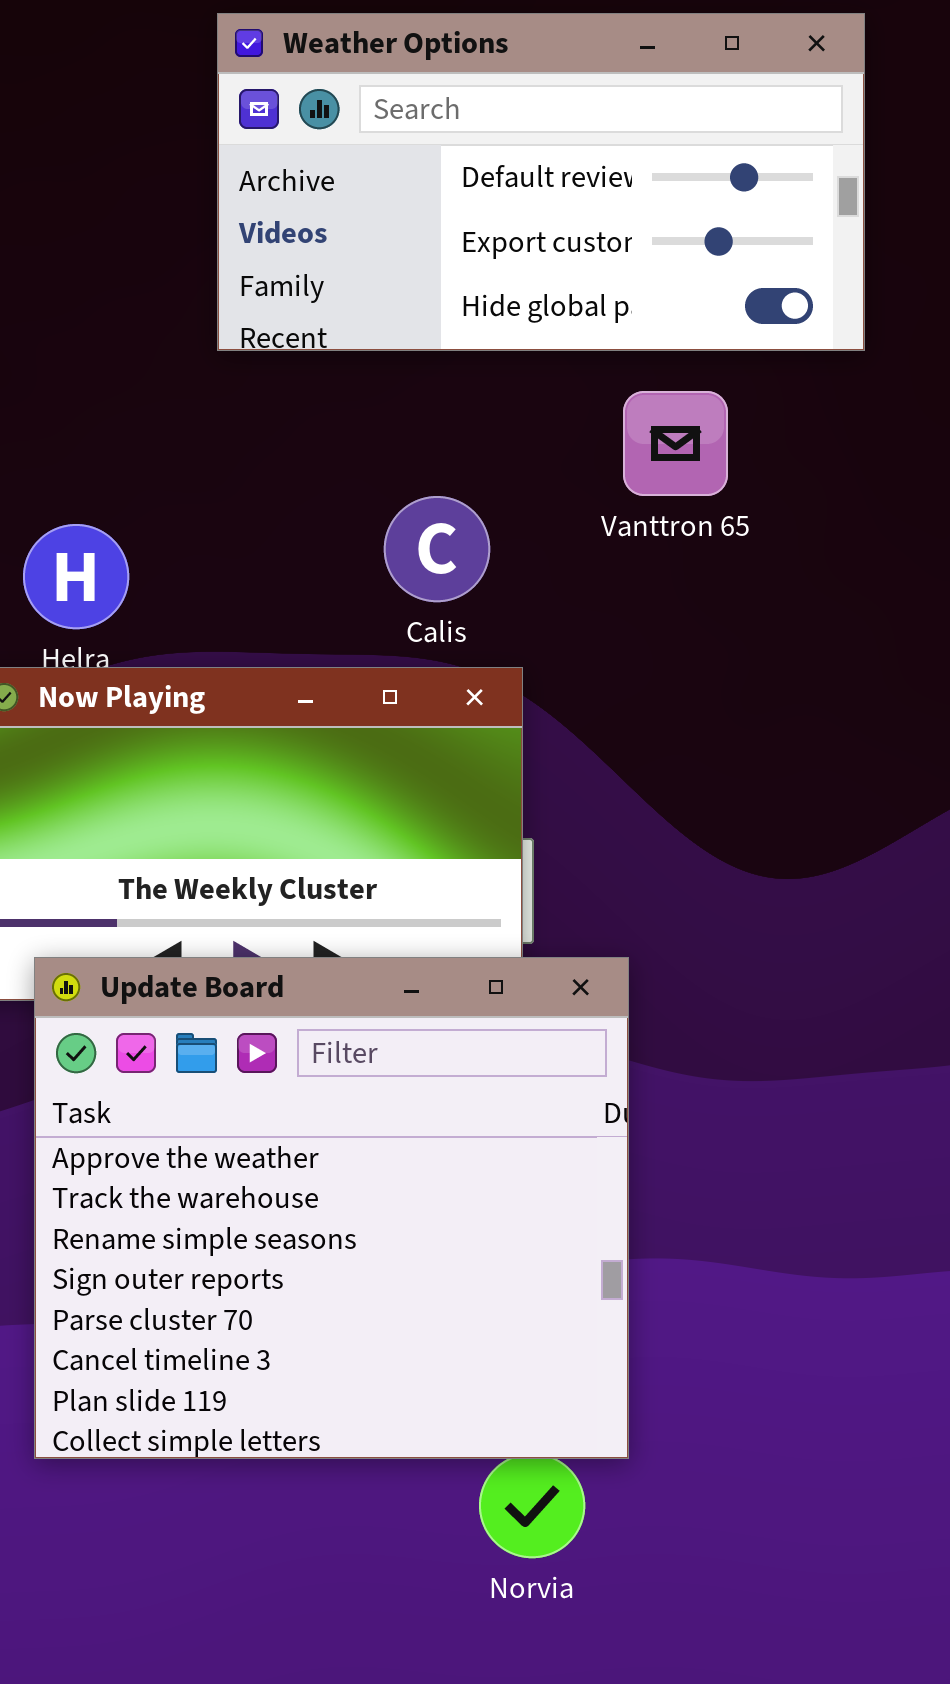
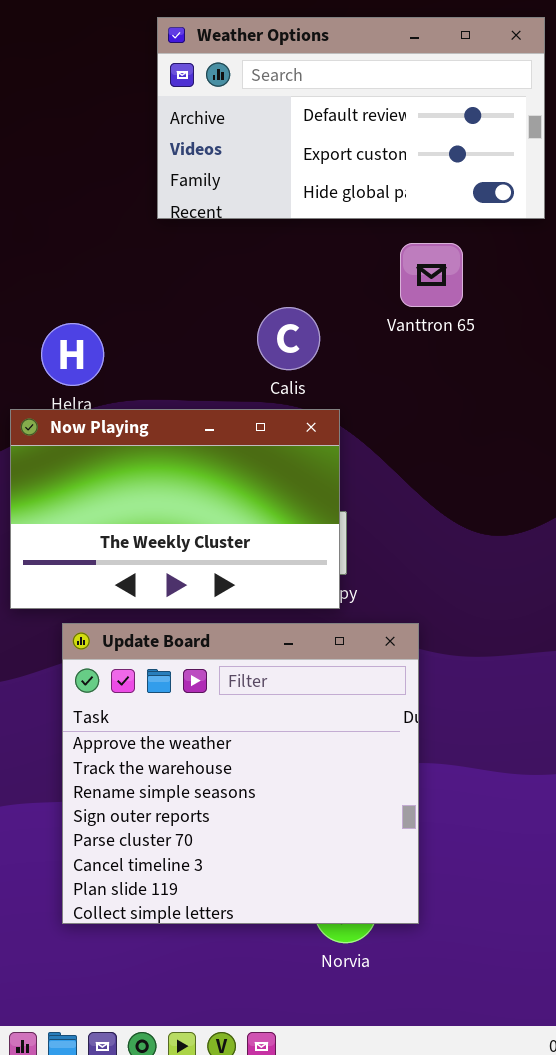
Update Board: [34,957,629,1459] -> [62,623,419,924], moved

